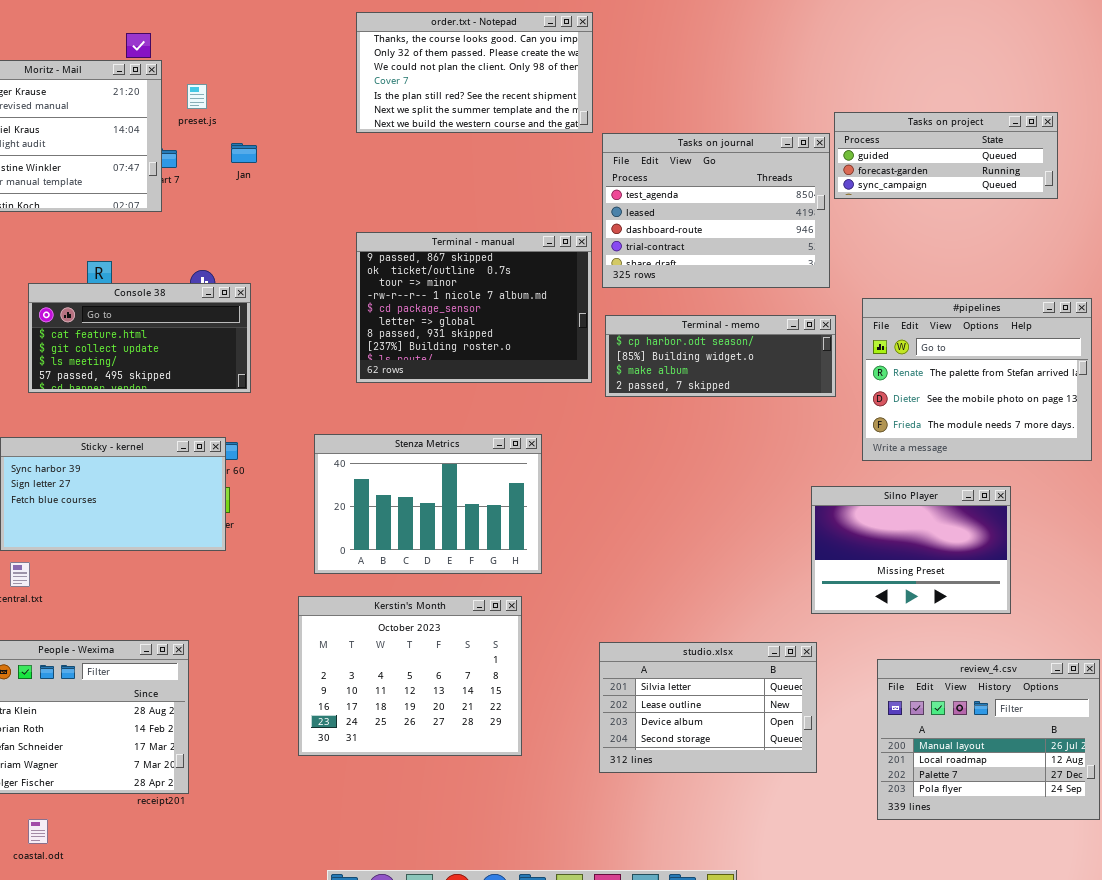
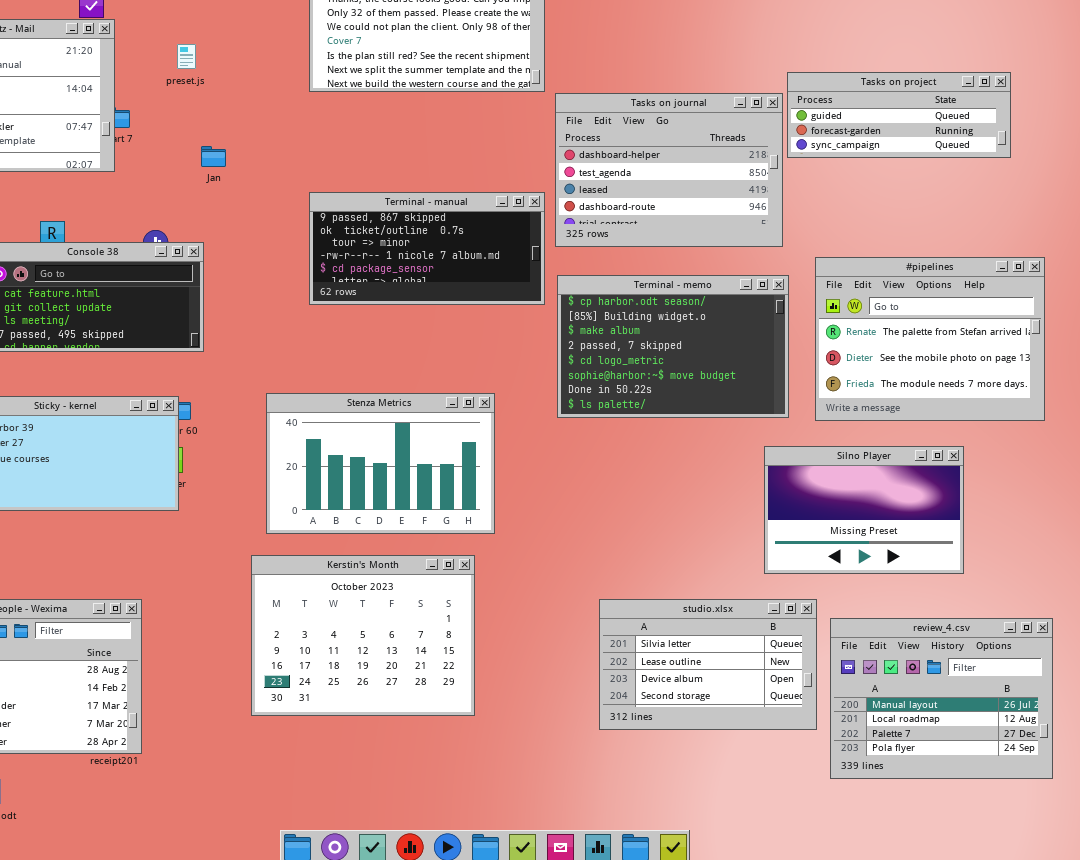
preset.js: [187,84,207,109] -> [177,44,196,69], moved
Tasks on journal: [602,133,830,288] -> [555,93,783,247], scrolled up 1 row
Jan: [231,143,257,163] -> [201,146,226,167], moved
Terminal - manual: [356,232,592,383] -> [309,192,545,305], resized
Terminal - memo: [605,315,836,397] -> [557,275,789,418], resized
studio.xlsx: [599,642,817,773] -> [599,599,817,730], moved

